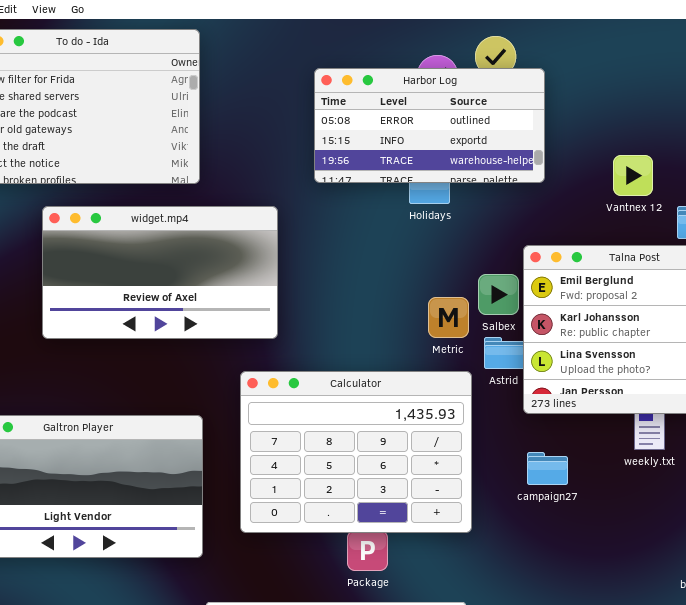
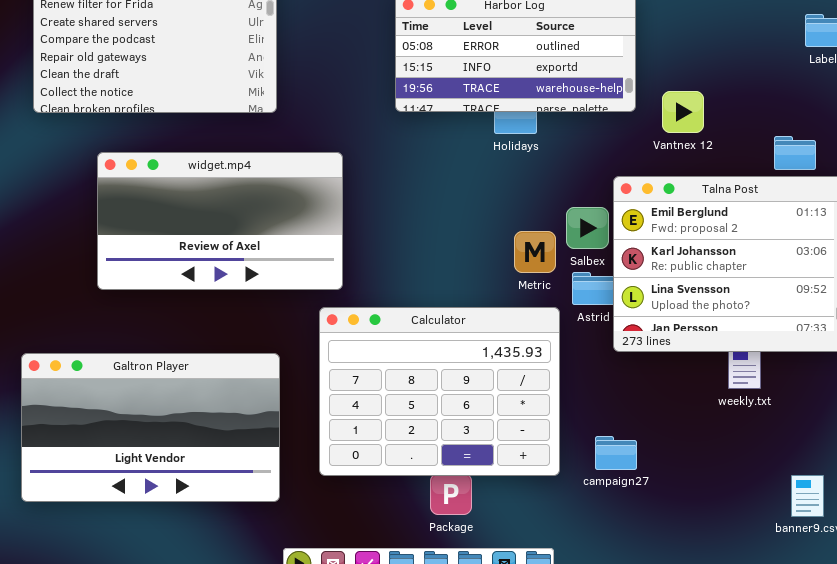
Vantnex 12: [613,155,653,196] -> [662,91,704,133], moved
widget.mp4: [42,206,278,339] -> [97,152,343,290], moved
campaign27: [527,452,568,485] -> [595,436,637,470], moved

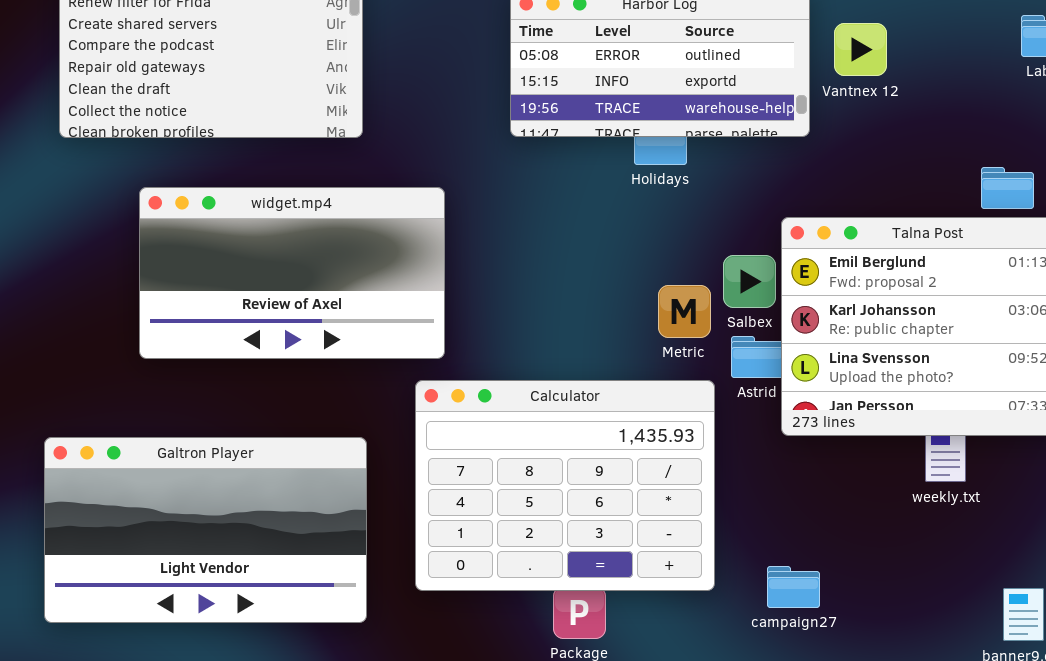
Vantnex 12: [662,91,704,133] -> [834,23,887,76], moved
campaign27: [595,436,637,470] -> [767,566,820,608], moved

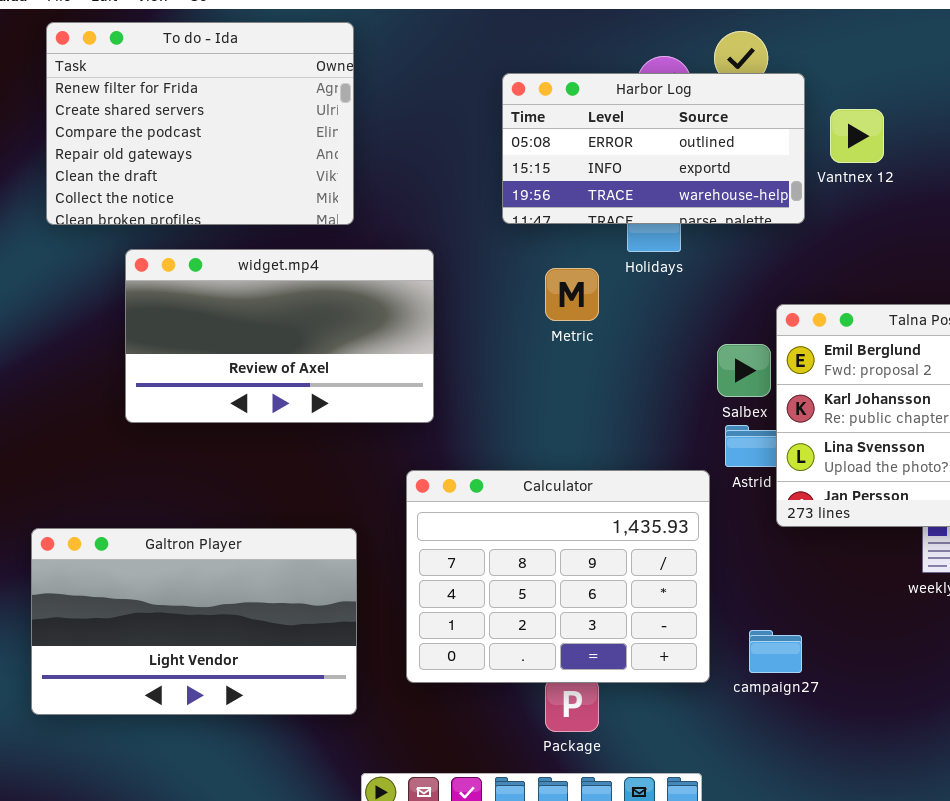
widget.mp4: [139,187,445,359] -> [125,249,434,423], moved
Metric: [658,285,711,338] -> [545,268,599,321], moved
campaign27: [767,566,820,608] -> [749,630,802,673], moved

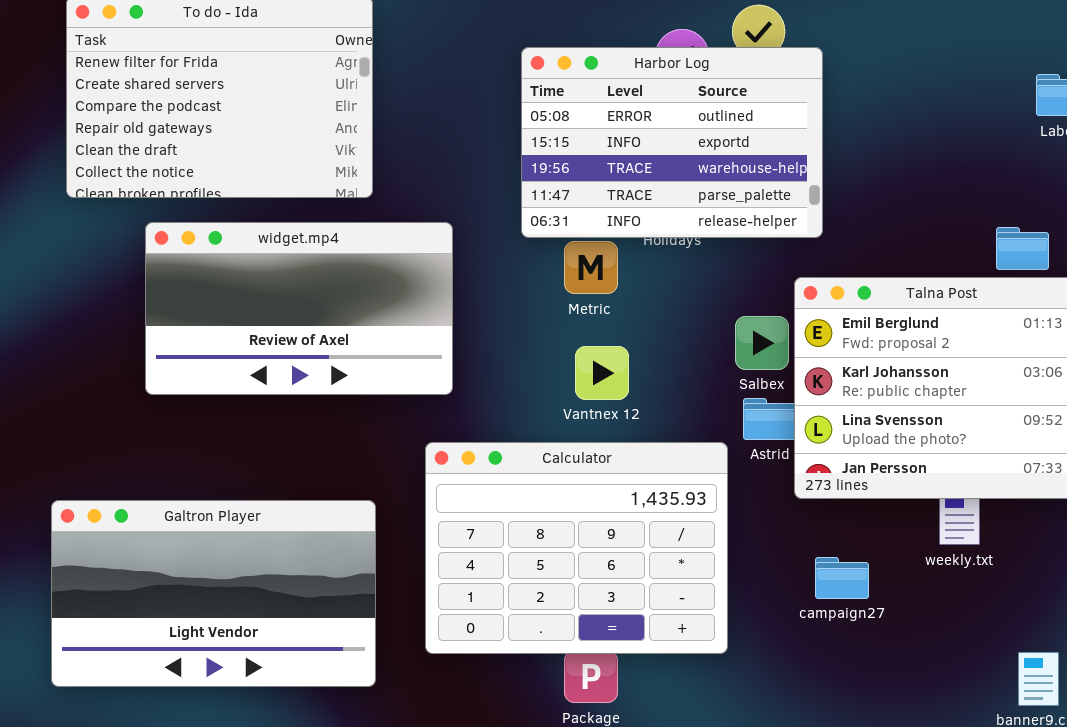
Harbor Log: [502,73,805,224] -> [521,47,823,238], resized
Vantnex 12: [830,109,884,163] -> [575,346,629,400], moved
campaign27: [749,630,802,673] -> [815,557,869,599], moved

